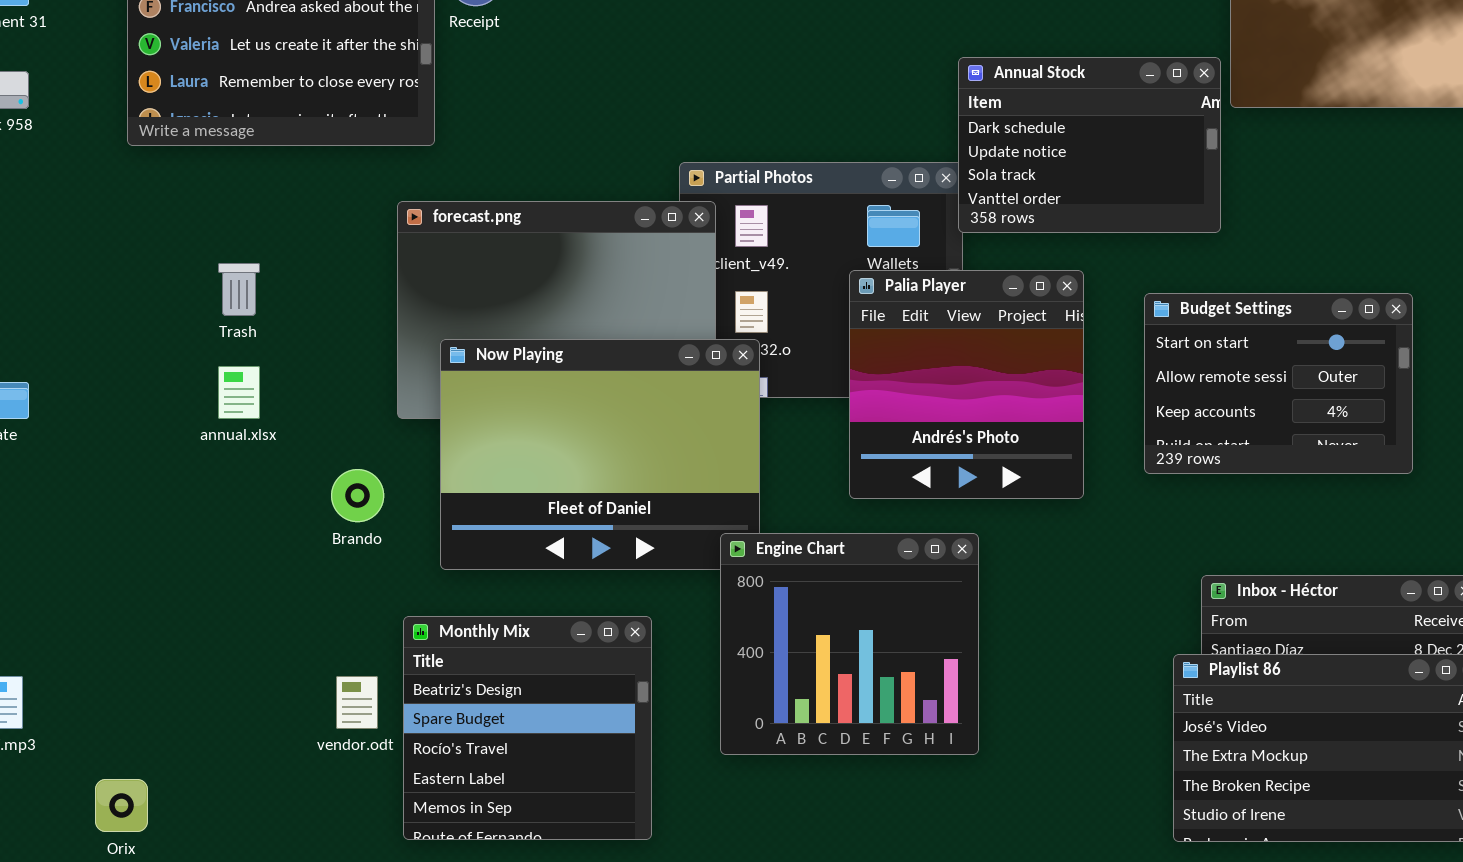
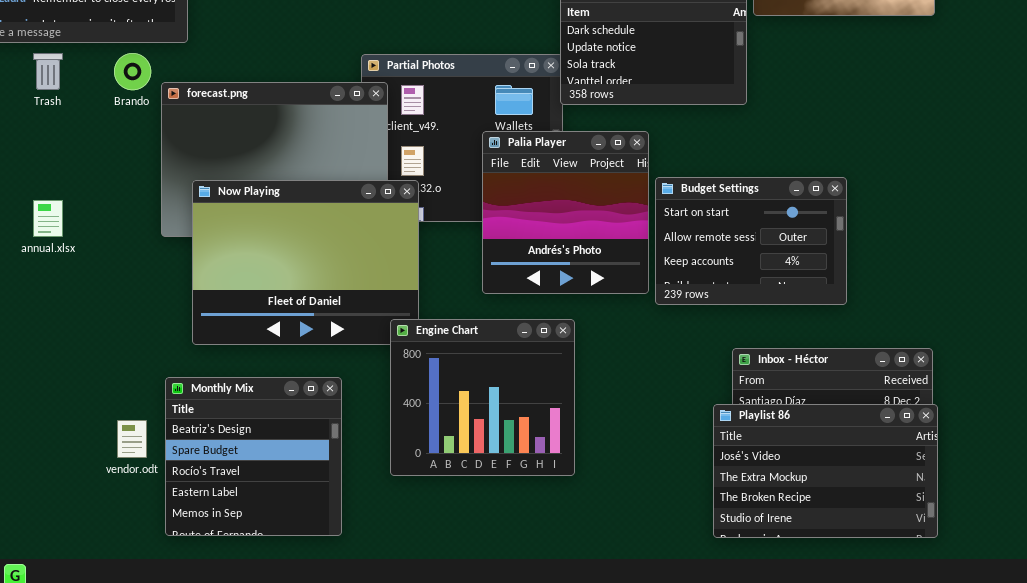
Trash: [218,263,260,316] -> [33,53,63,90], moved
Budget Settings: [1144,293,1413,474] -> [655,177,847,305], moved
Brando: [331,469,384,522] -> [114,53,151,90], moved

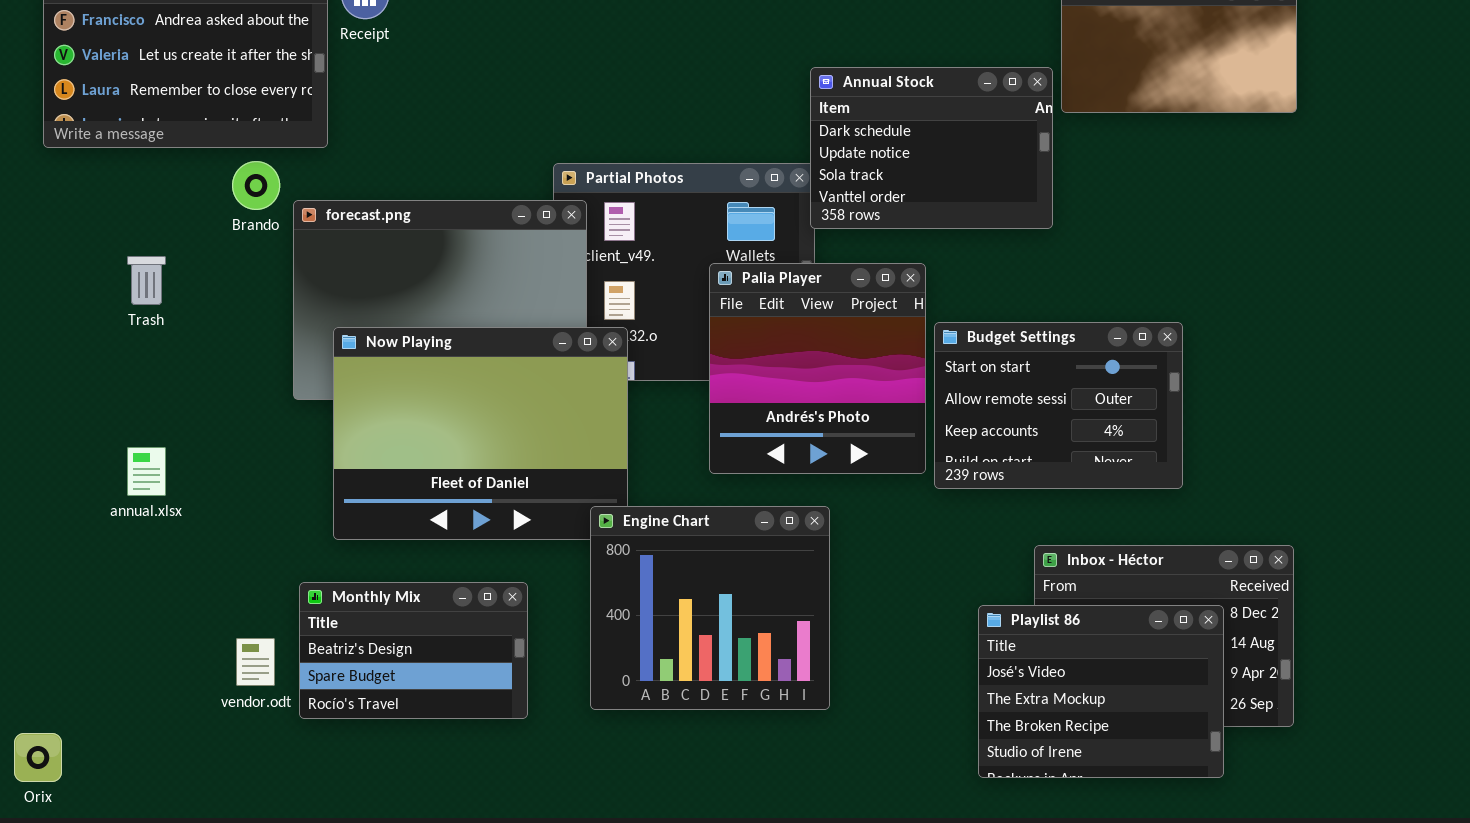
Trash: [33,53,63,90] -> [127,256,166,305], moved
annual.xlsx: [33,200,63,237] -> [127,447,166,496], moved
Monthly Mix: [165,377,342,536] -> [299,582,528,719], resized
Playlist 86: [713,404,938,538] -> [978,605,1224,778], moved, resized

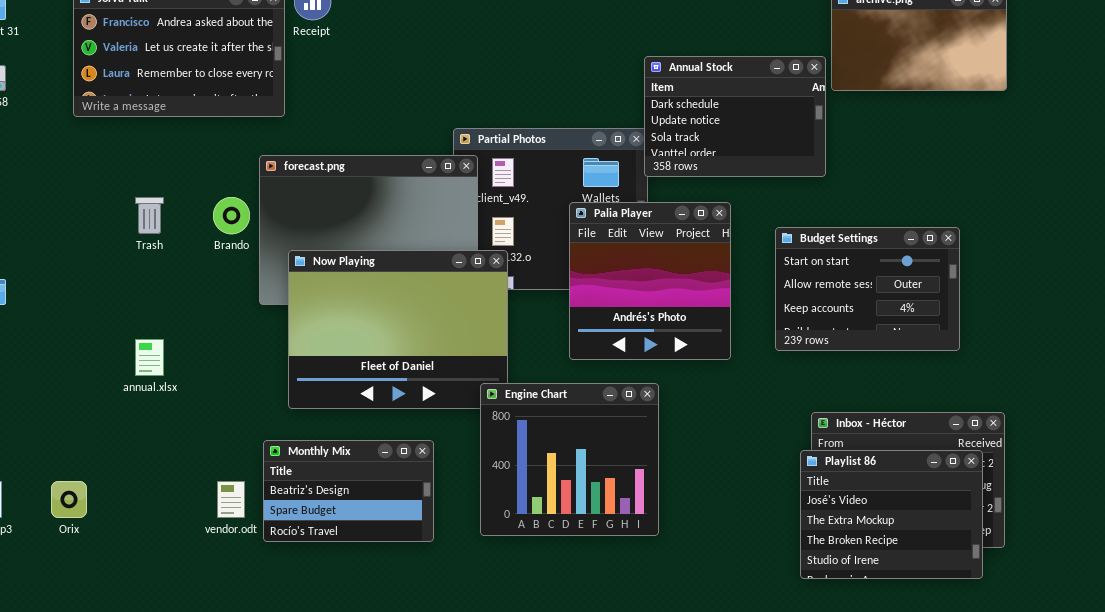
Brando: [232,161,280,210] -> [213,197,250,234], moved
Budget Settings: [934,322,1183,489] -> [775,227,960,351], moved
Playlist 86: [978,605,1224,778] -> [800,450,983,579], moved
Orix: [14,733,62,782] -> [51,481,87,518], moved

